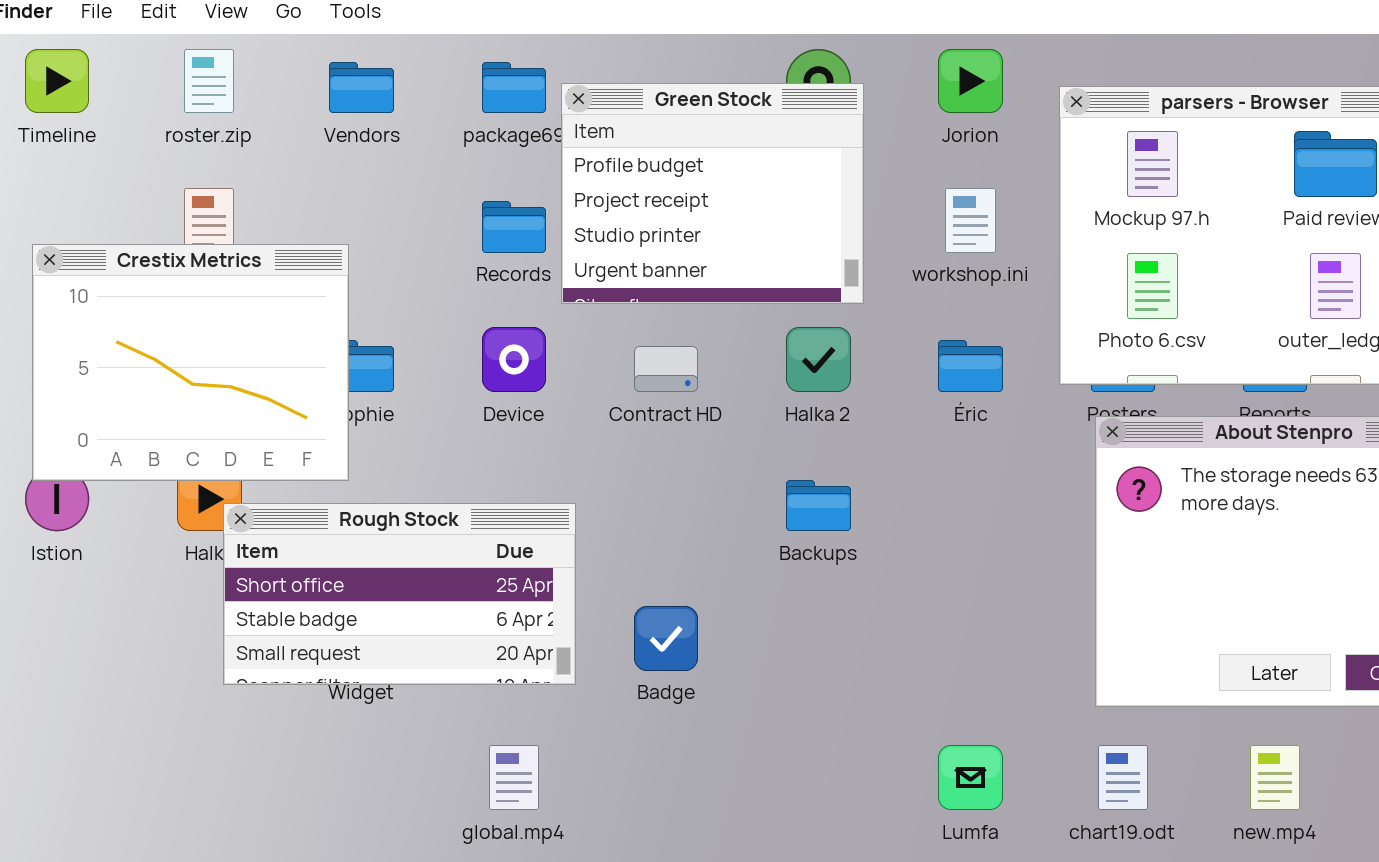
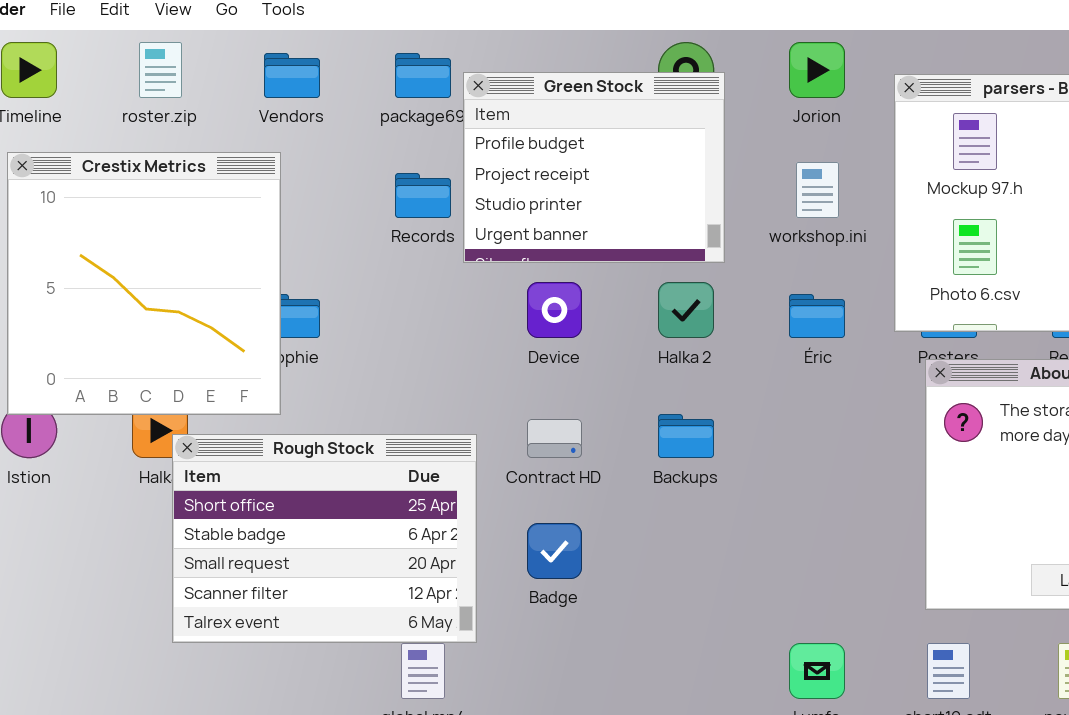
Crestix Metrics: [32,244,349,481] -> [7,152,281,415], resized
Device: [482,327,546,392] -> [527,282,582,338], moved
Contract HD: [634,346,698,392] -> [527,419,582,458], moved
Rough Stock: [223,503,576,685] -> [172,434,477,643], resized

